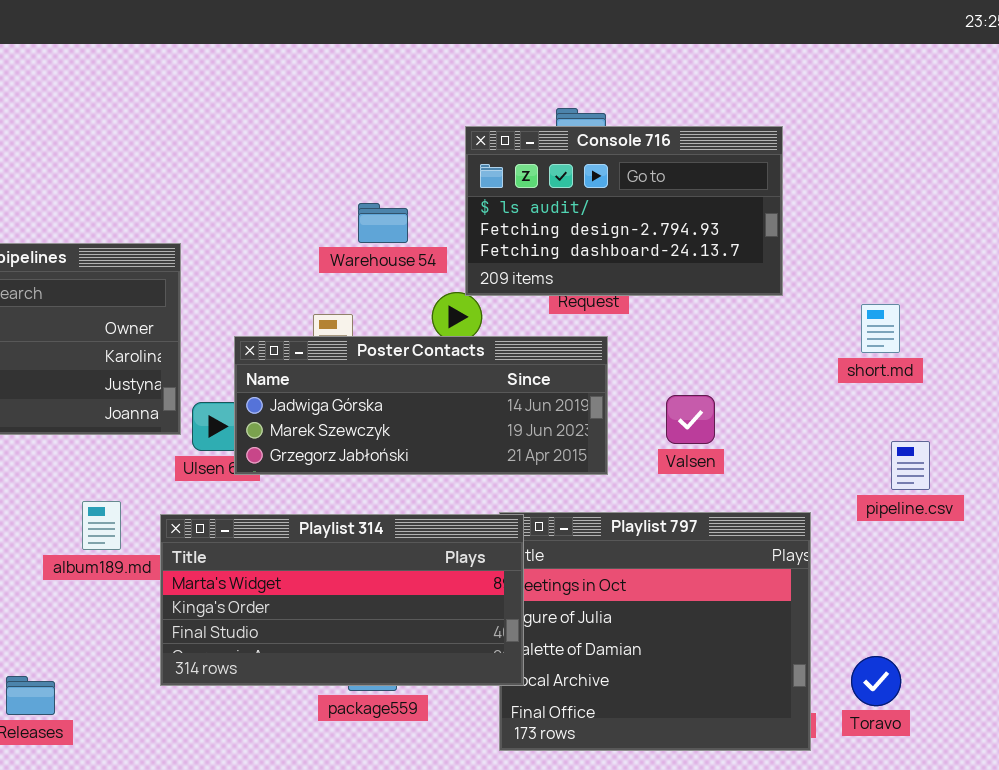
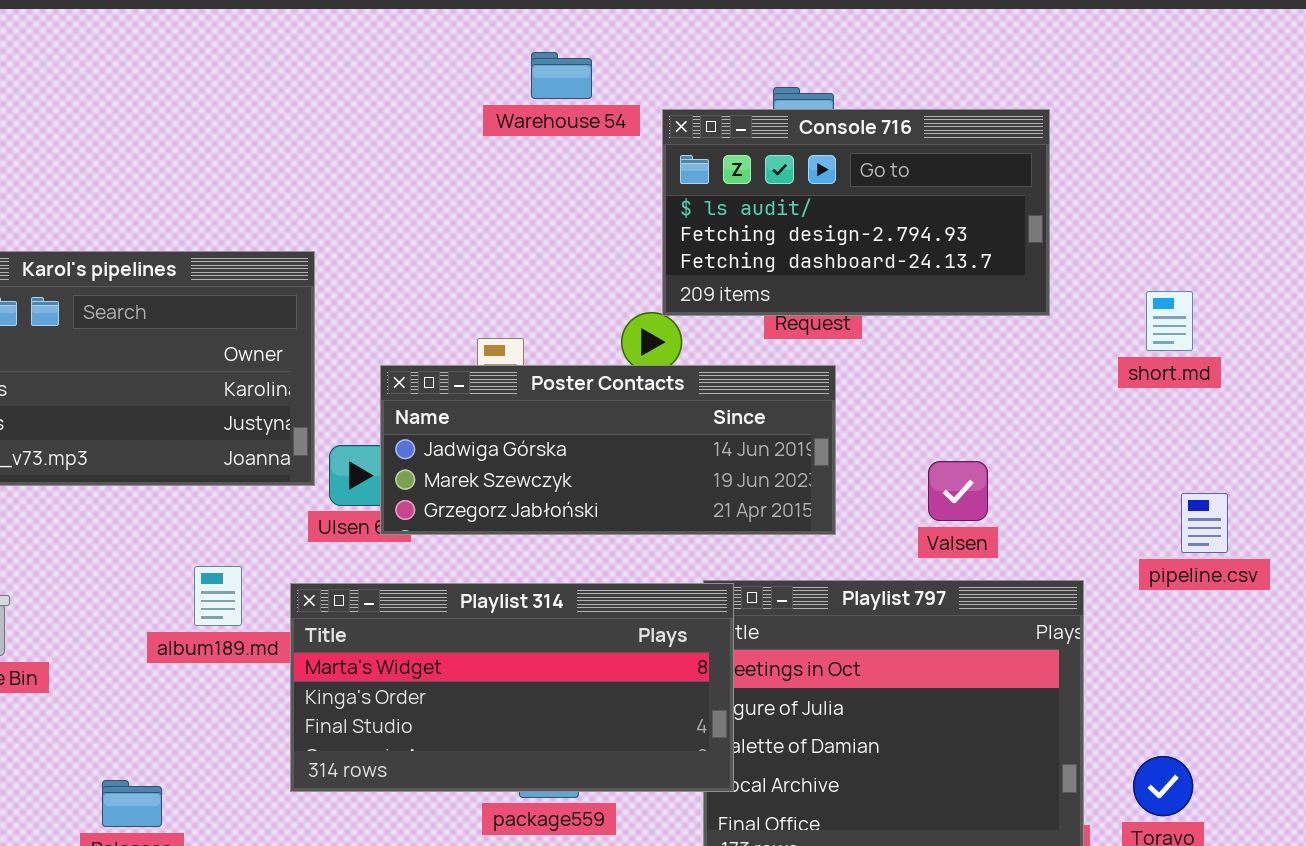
Warehouse 54: [358,203,408,243] -> [531,52,592,99], moved
short.md: [861,304,900,353] -> [1146,291,1193,351], moved
Valsen: [666,395,715,444] -> [928,461,988,521], moved

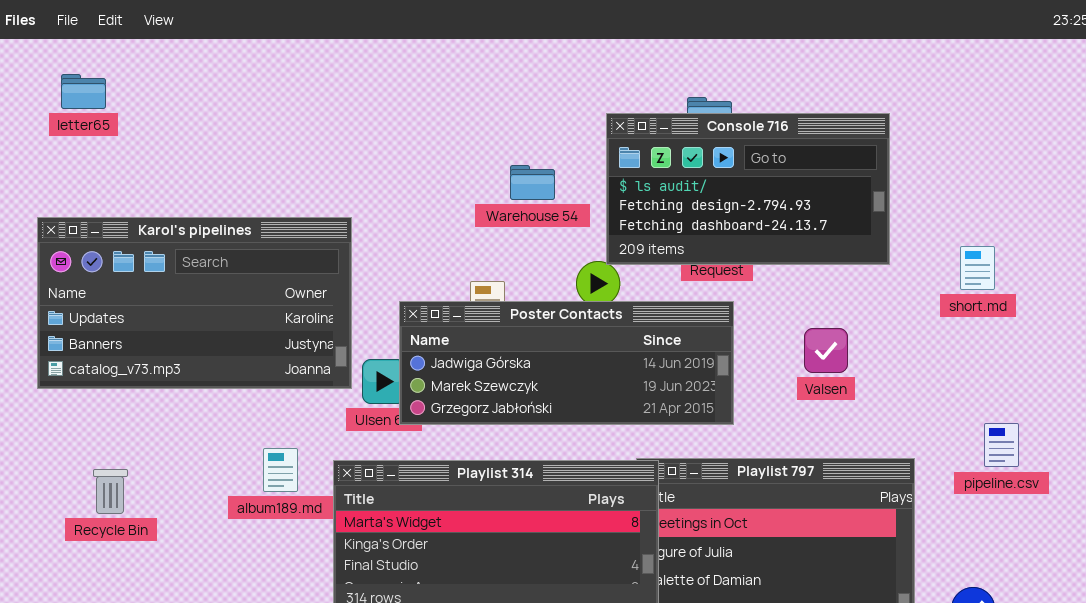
Warehouse 54: [531,52,592,99] -> [510,165,555,200], moved
Valsen: [928,461,988,521] -> [804,328,848,373], moved
pipeline.csv: [1181,493,1228,553] -> [984,423,1019,467], moved

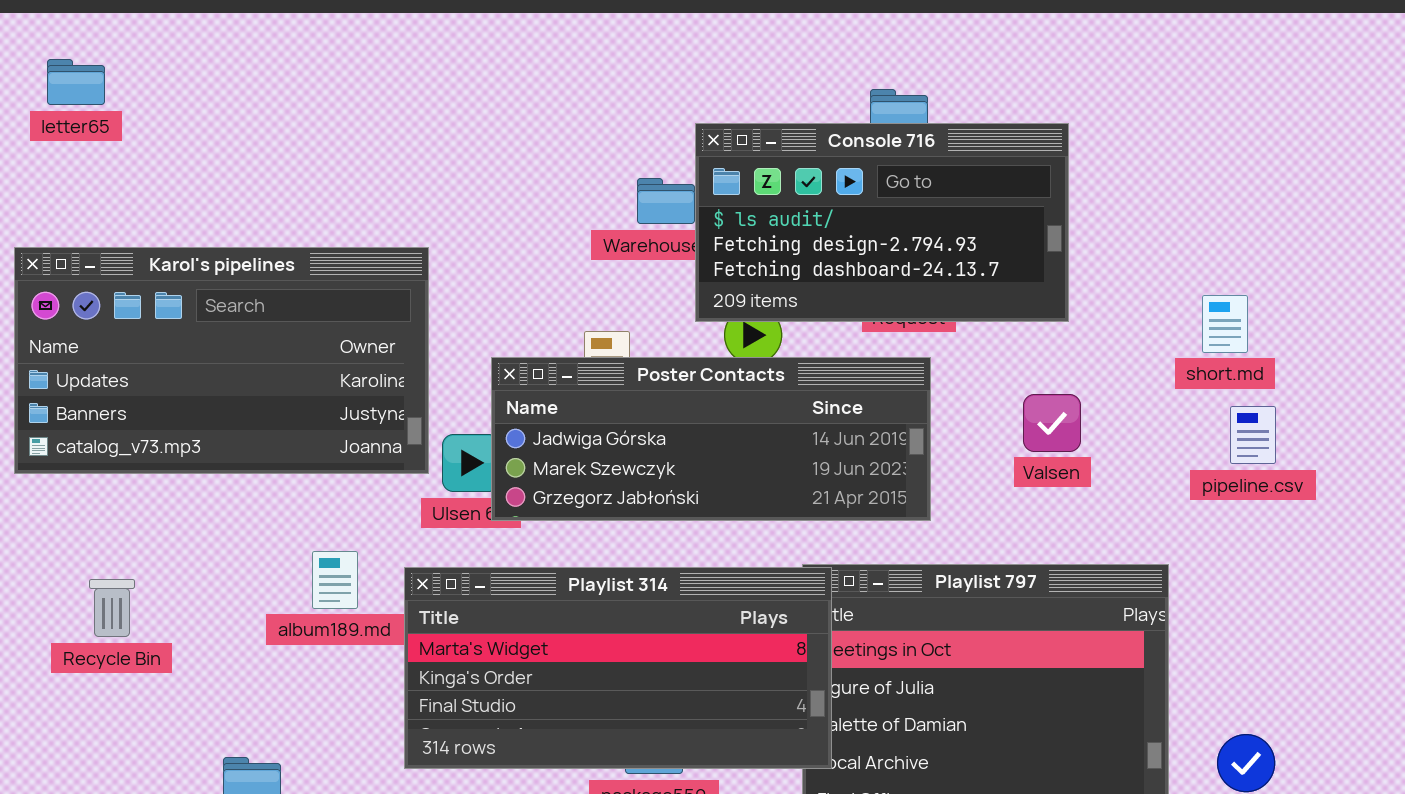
Console 716: [606,113,890,265] -> [695,123,1069,322], moved
short.md: [960,246,995,290] -> [1202,295,1248,353], moved
pipeline.csv: [984,423,1019,467] -> [1230,406,1276,464], moved

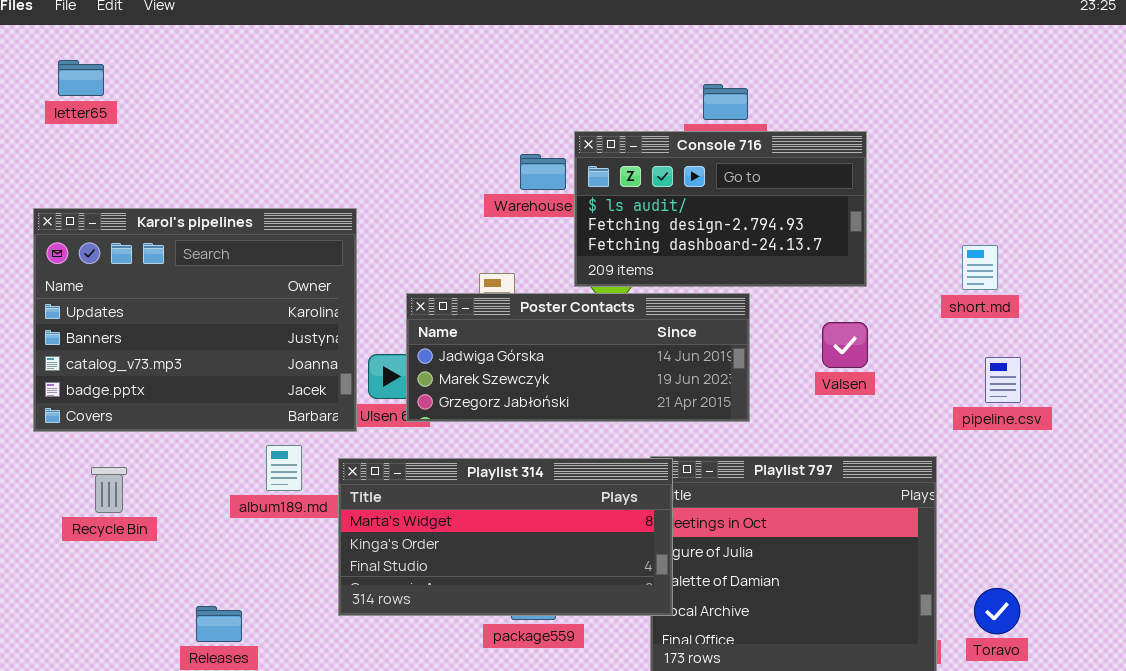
Console 716: [695,123,1069,322] -> [574,131,867,287], moved
Karol's pipelines: [14,247,429,474] -> [33,208,357,432], resized
pipeline.csv: [1230,406,1276,464] -> [985,357,1021,403], moved

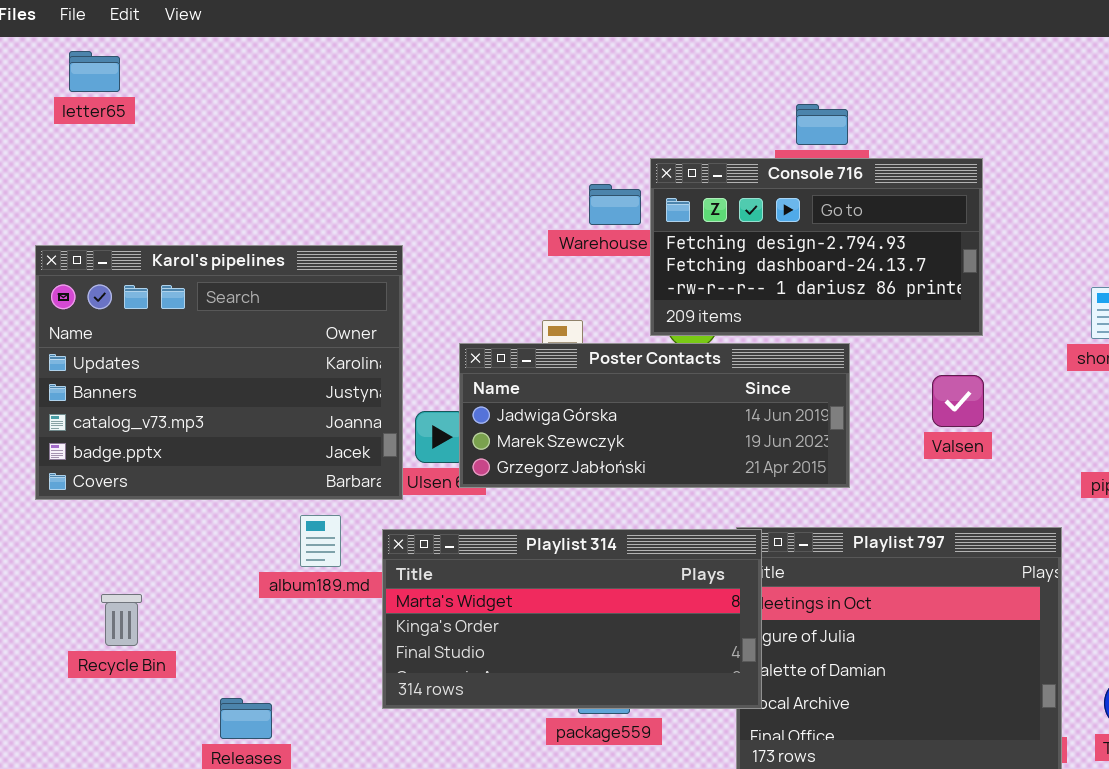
letter65: [58,60,104,96] -> [69,51,120,92], moved
Console 716: [574,131,867,287] -> [650,158,983,336], scrolled down 1 row
Recycle Bin: [91,467,127,513] -> [101,594,142,646], moved

